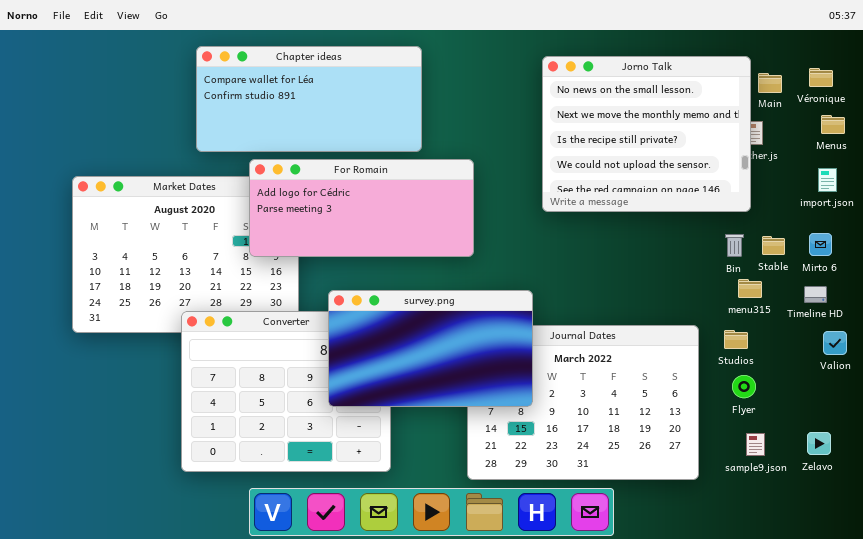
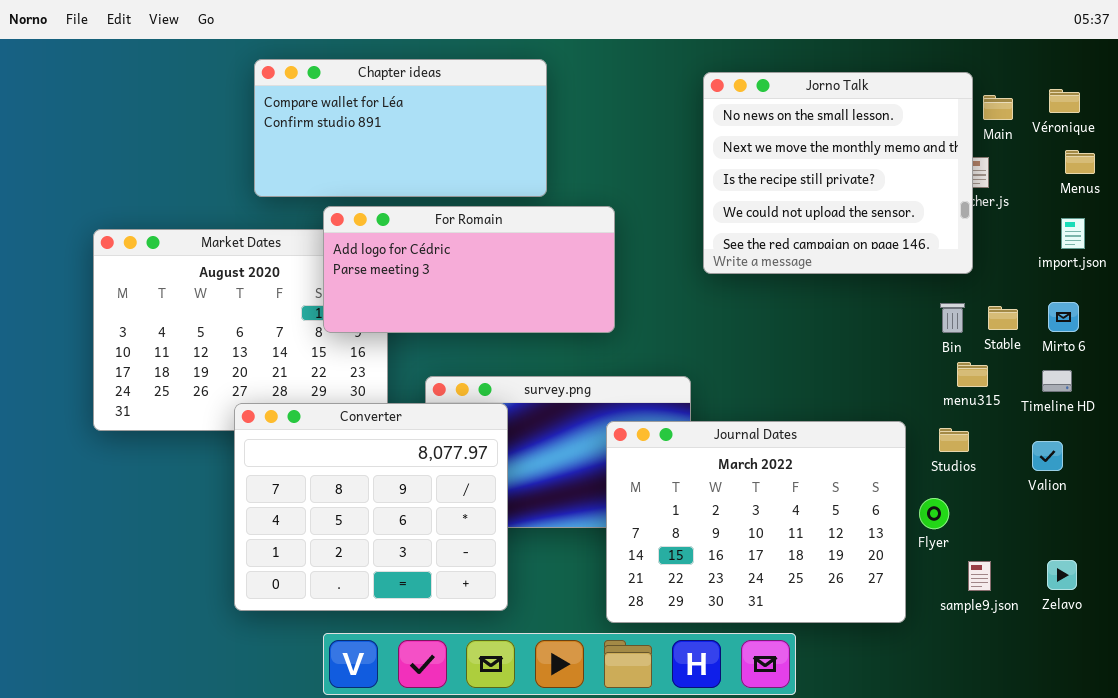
Converter: [181,311,391,472] -> [234,403,508,611], raised
Journal Dates: [467,325,699,480] -> [606,421,906,623], raised
Valion: [823,331,847,355] -> [1032,441,1063,471], moved
Flyer: [732,375,756,398] -> [919,498,949,529], moved

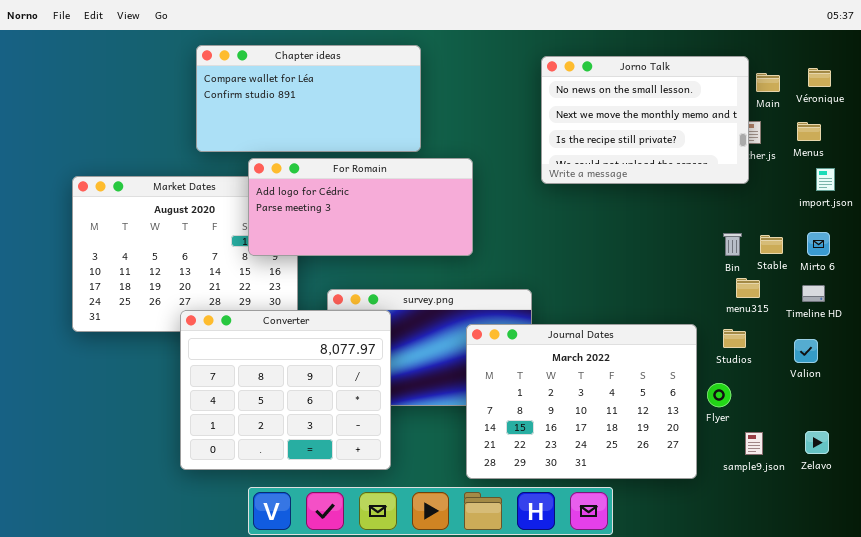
Jorno Talk: [703,72,973,274] -> [541,56,749,184], resized
Menus: [1065,150,1095,174] -> [797,122,821,141], moved

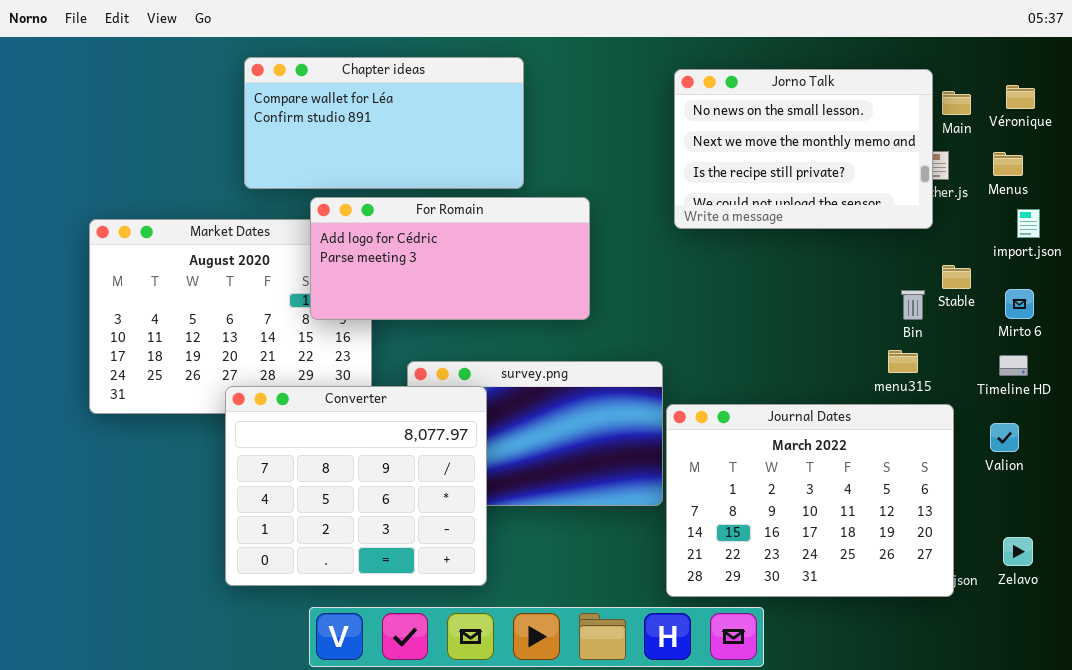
Stable: [760,235,783,254] -> [942,265,971,289], moved
menu315: [736,278,760,298] -> [888,350,918,373], moved
Journal Dates: [466,324,697,479] -> [666,404,954,597], moved

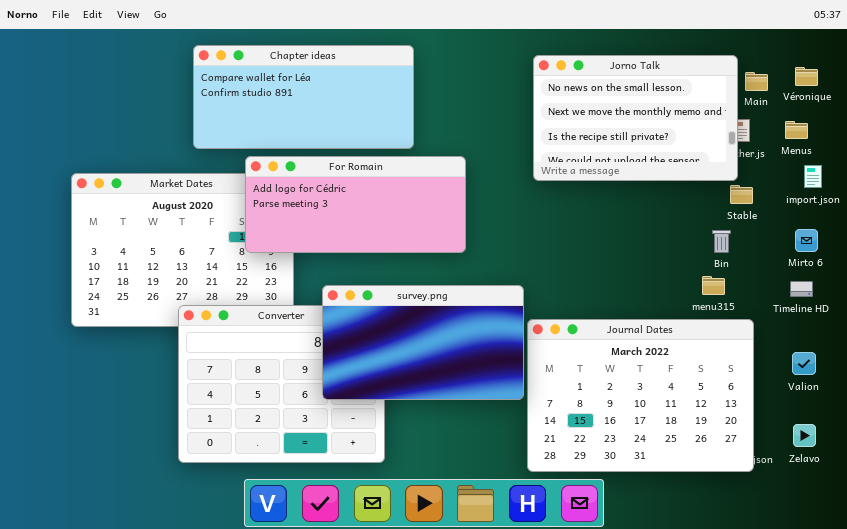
Stable: [942,265,971,289] -> [730,185,753,204], moved
survey.png: [407,361,663,506] -> [322,285,524,400], raised
Valion: [990,423,1019,452] -> [792,352,816,375], moved

